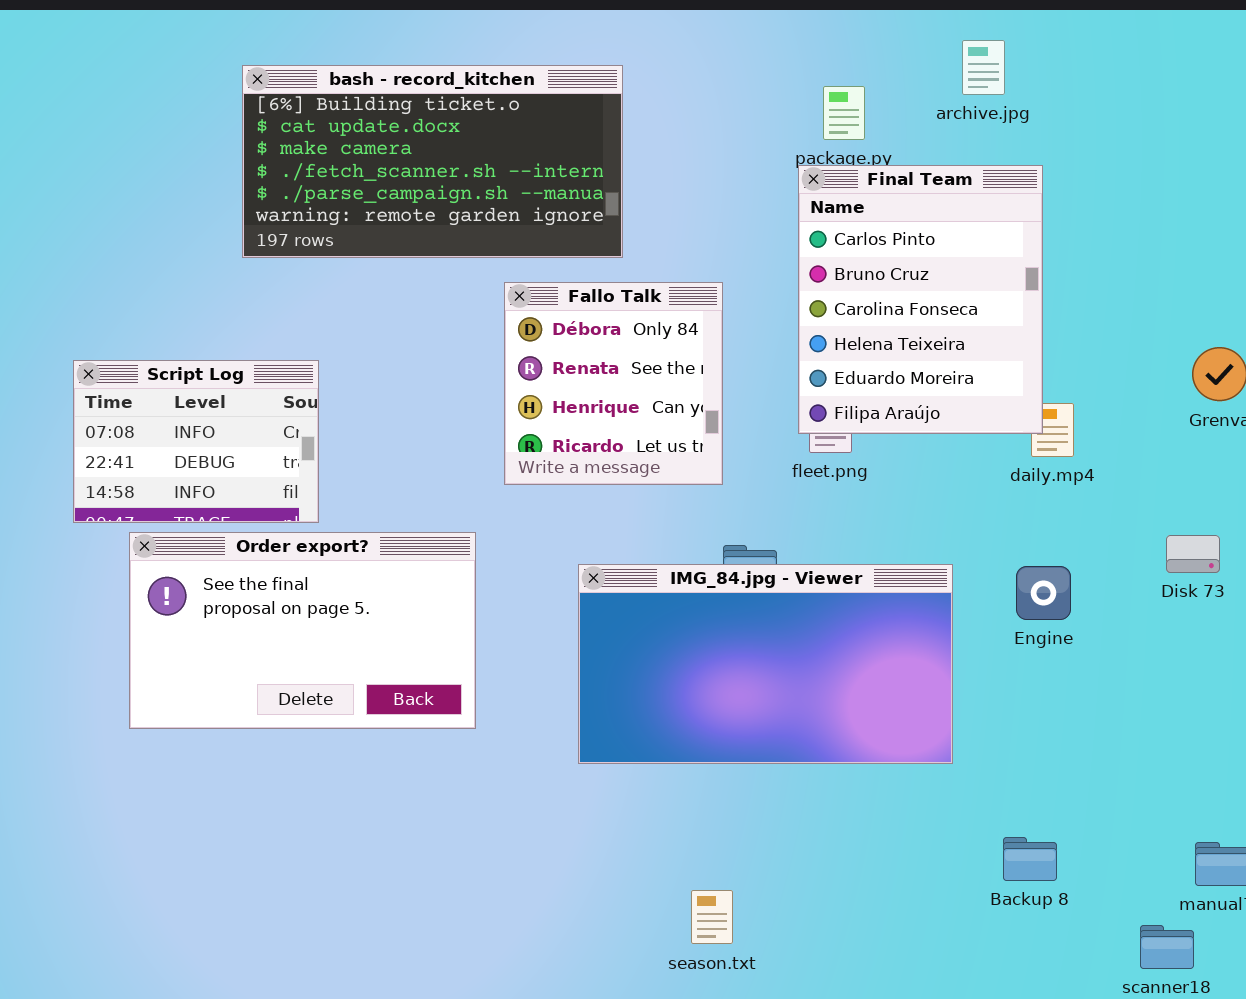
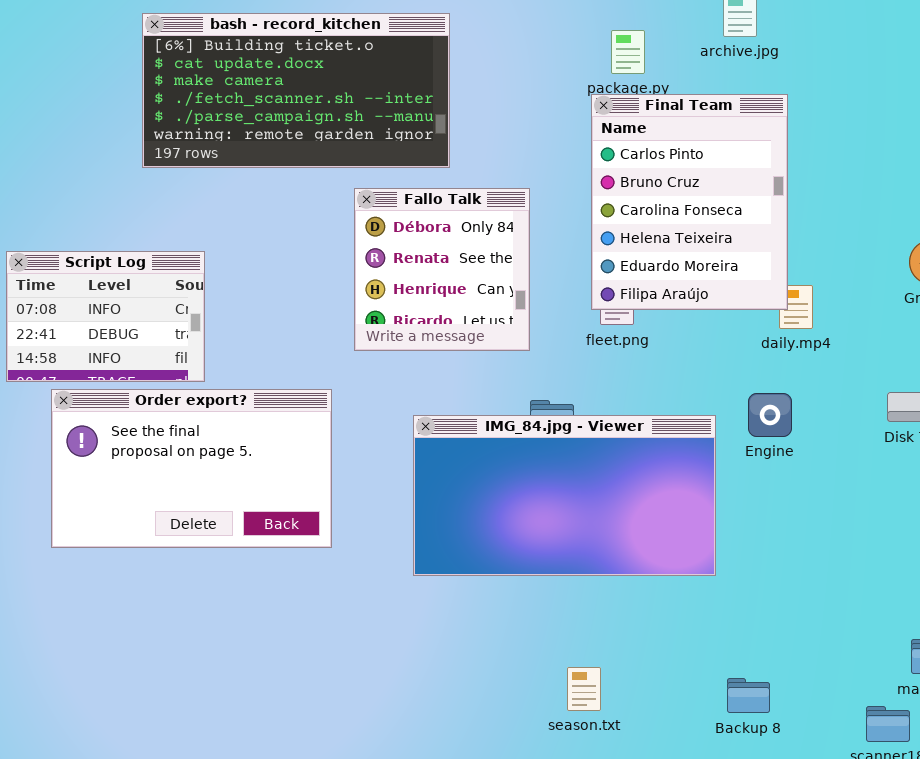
Engine: [1016,566,1071,620] -> [748,393,792,437], moved
Backup 8: [1003,837,1057,881] -> [727,678,770,713], moved
season.txt: [691,890,733,944] -> [567,667,601,711], moved

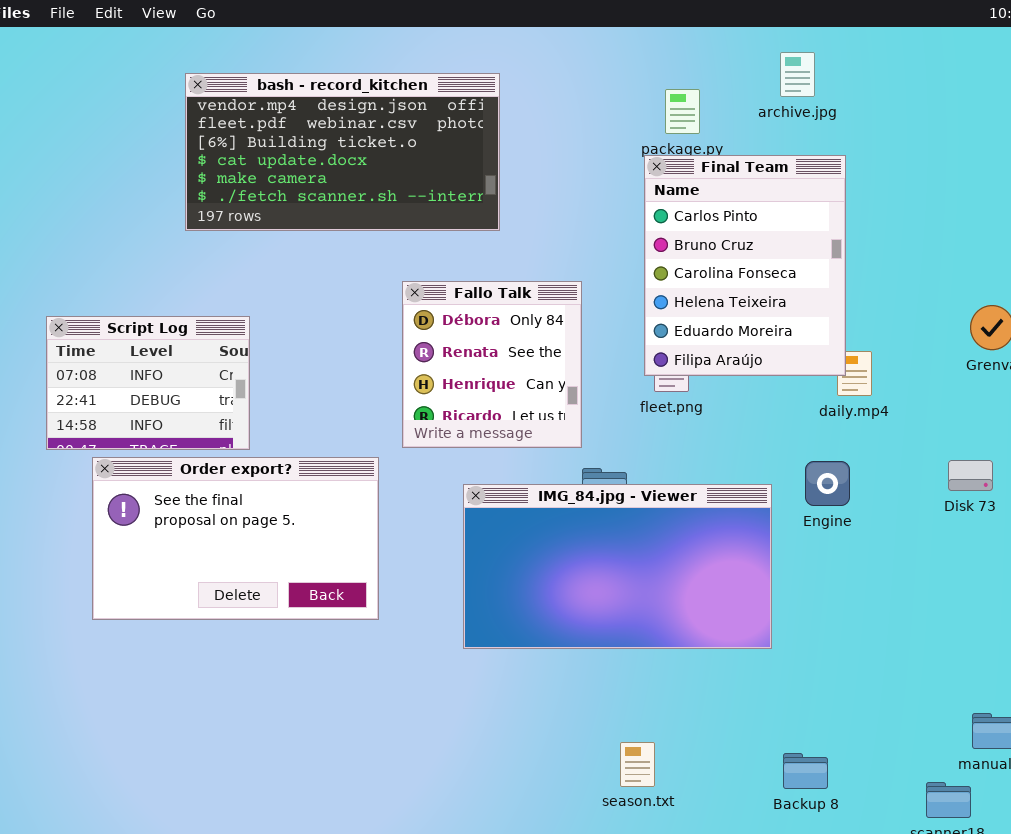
bash - record_kitchen: [142,13,450,168] -> [185,73,500,231], scrolled up 2 rows
Fallo Talk: [354,188,530,351] -> [402,281,582,448], moved

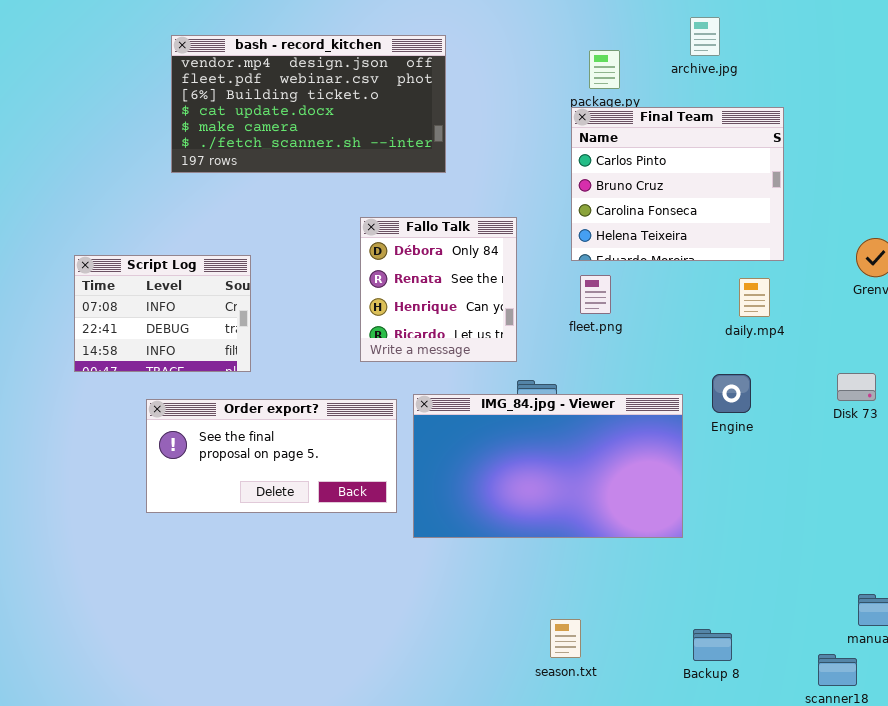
Final Team: [644,155,846,376] -> [571,107,784,261], resized
Script Log: [46,316,250,450] -> [74,255,251,372], moved
Order export?: [92,457,379,620] -> [146,399,397,513], moved, resized

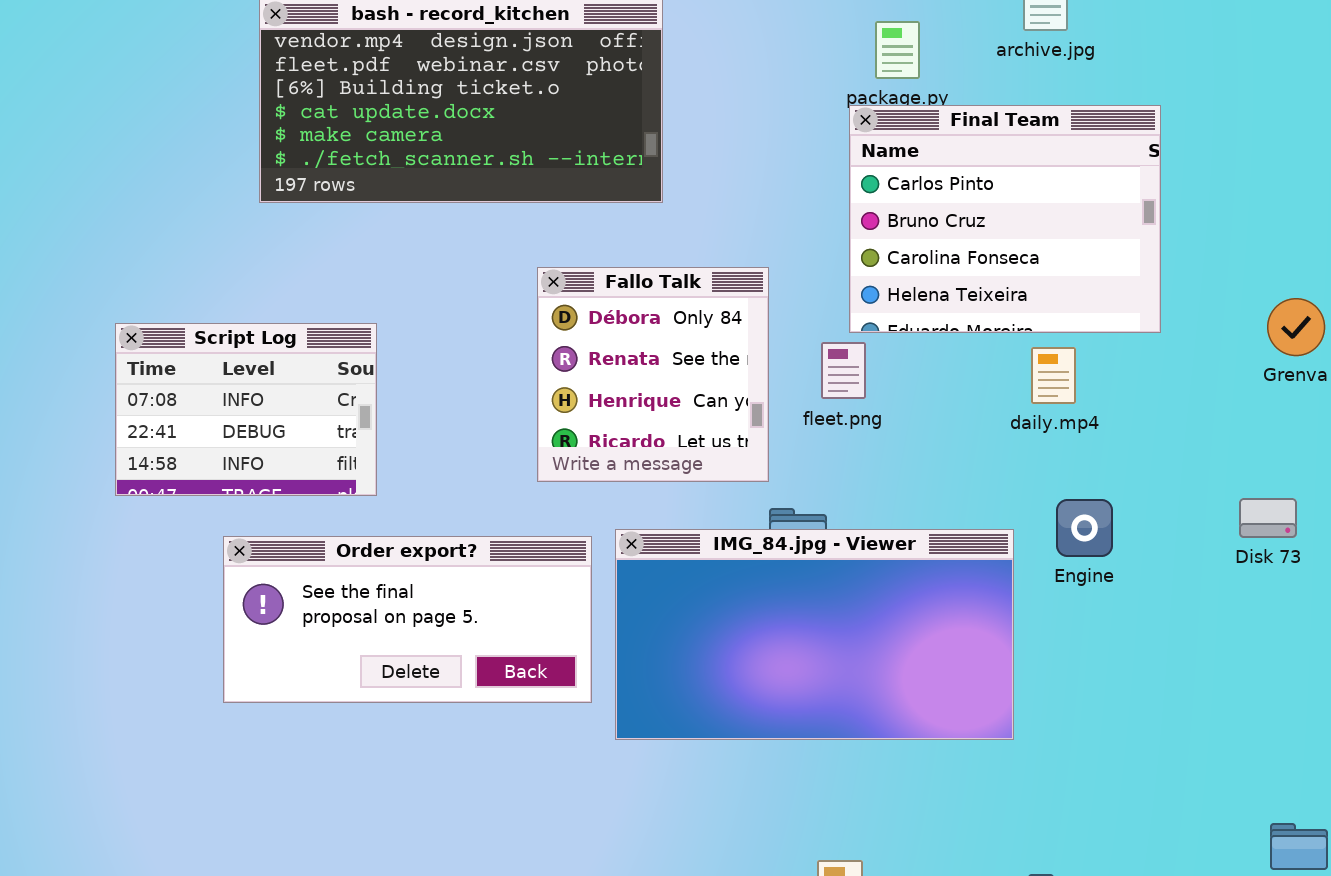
fleet.png: [580,275,611,314] -> [821,342,866,399], moved
daily.mp4: [739,278,770,317] -> [1031,347,1076,404], moved

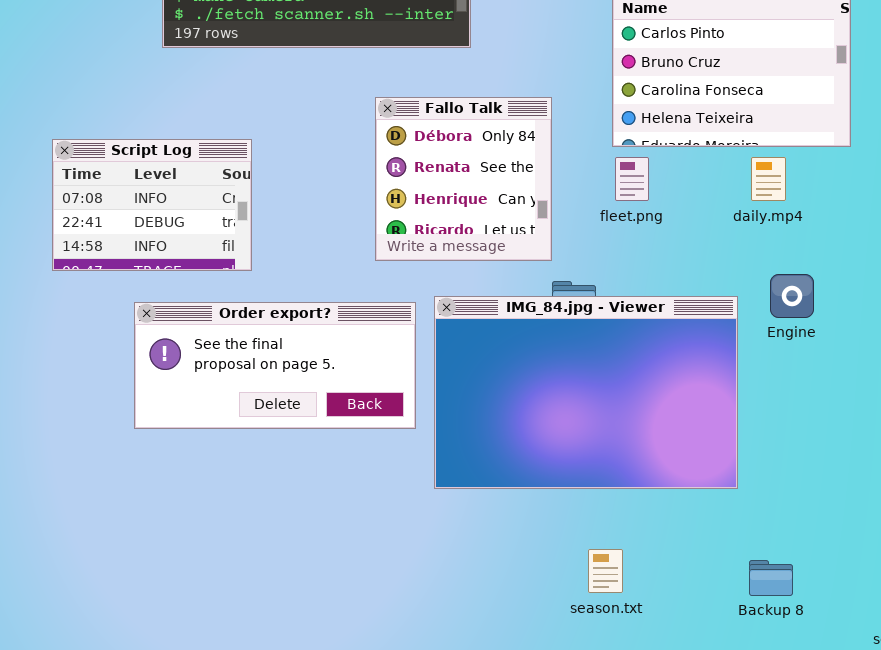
fleet.png: [821,342,866,399] -> [615,157,649,201], moved
IMG_84.jpg - Viewer: [615,529,1014,740] -> [434,296,738,489], resized

